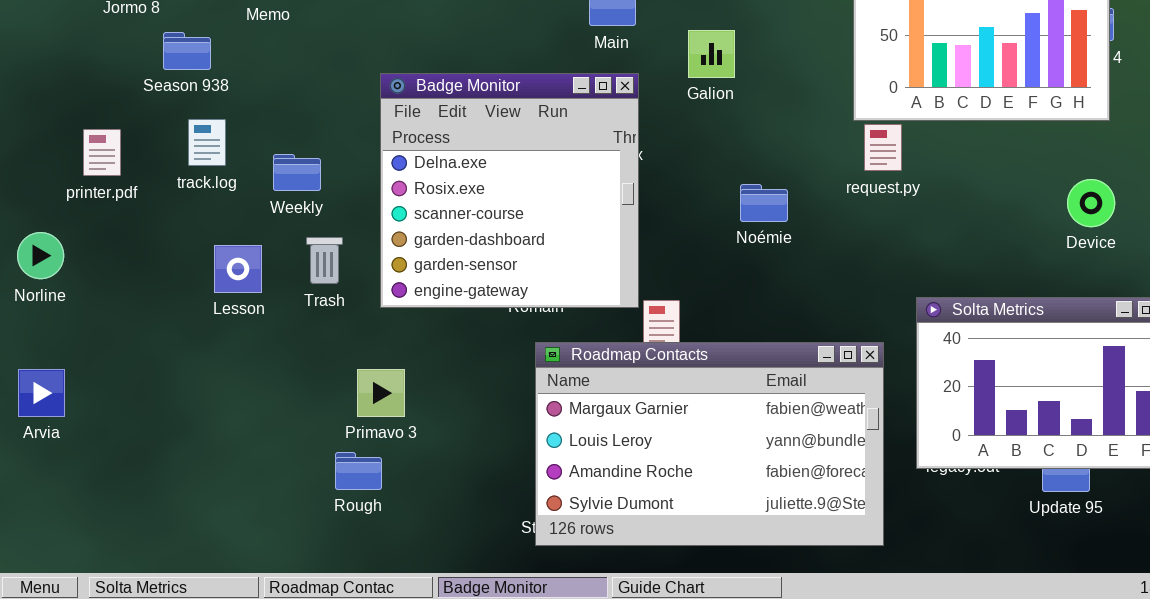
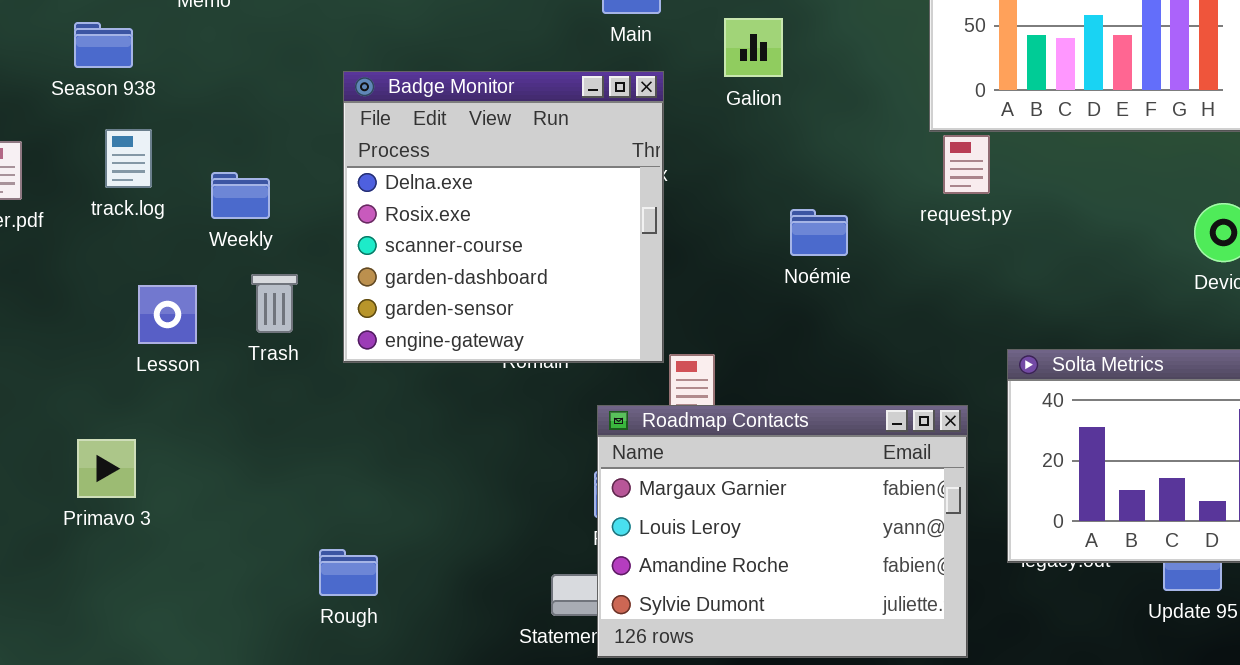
Roadmap Contacts: [535,342,884,546] -> [597,405,968,658], resized
Primavo 3: [357,369,405,417] -> [77,439,136,498], moved
Rough: [335,452,382,490] -> [319,549,378,596], moved

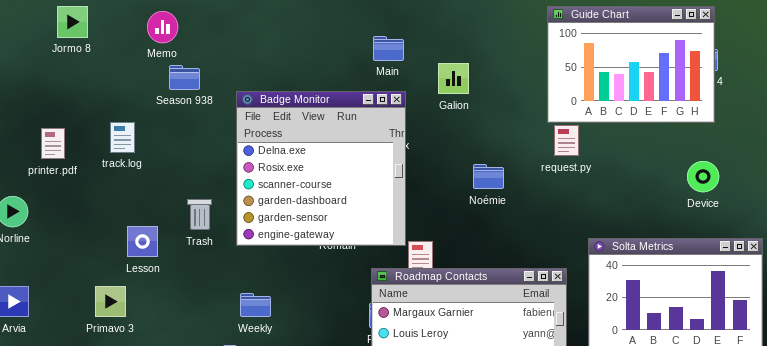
Season 938: [74,22,133,68] -> [169,65,200,90], moved
Weekly: [211,172,270,219] -> [240,293,271,317], moved
Lesson: [138,285,197,344] -> [127,226,158,257], moved

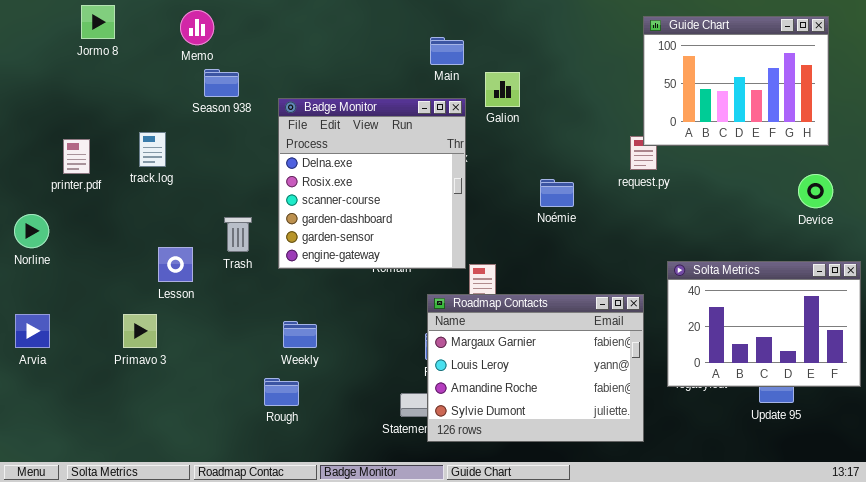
Guide Chart: [547,6,715,123] -> [643,16,829,146], moved
Galion: [438,63,469,94] -> [485,72,520,107], moved
Device: [687,161,719,192] -> [798,174,833,208], moved

